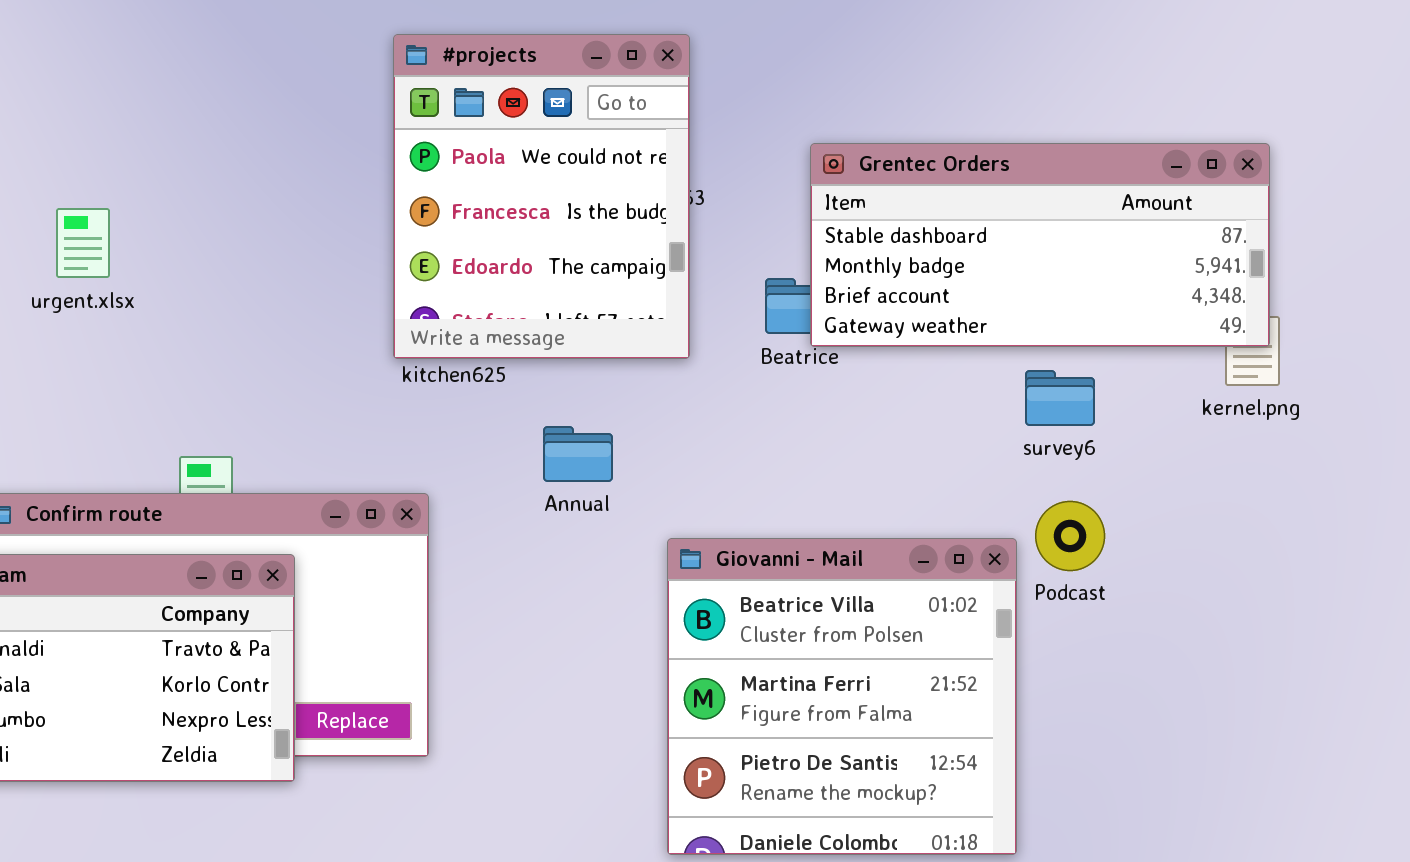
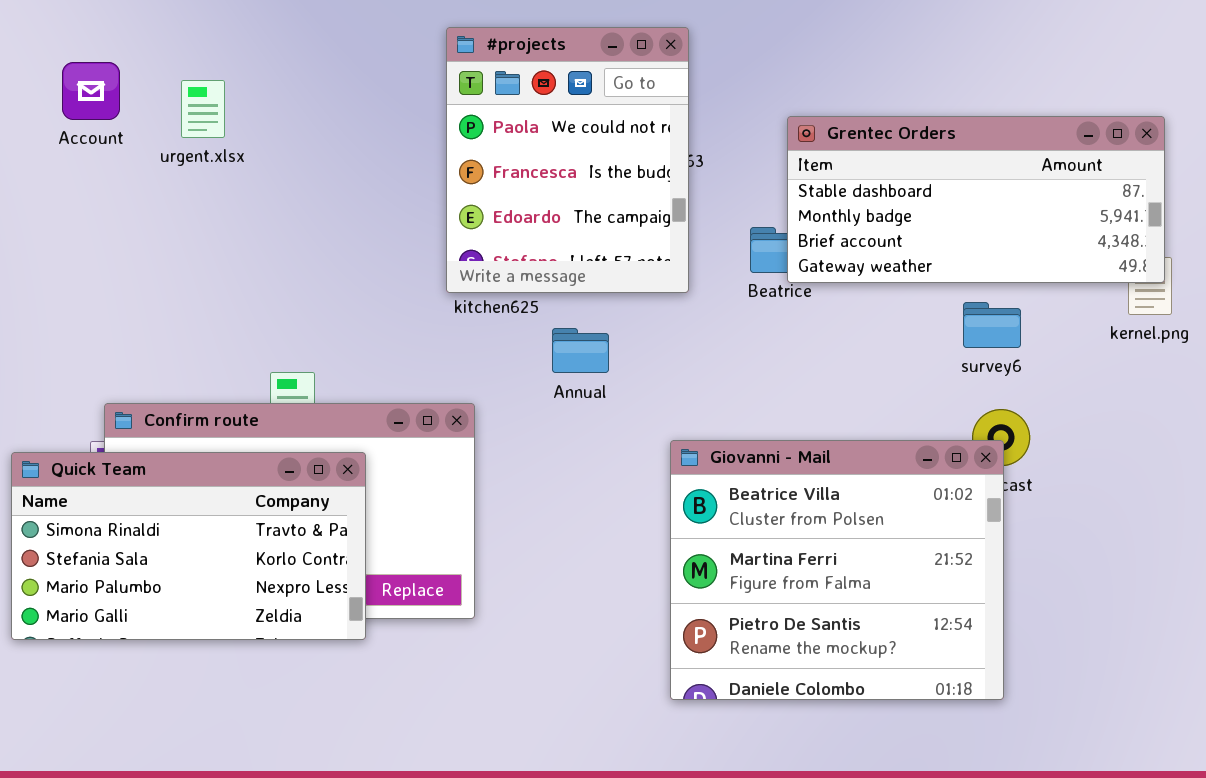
urgent.xlsx: [56,208,110,278] -> [181,80,225,138], moved
Annual: [543,426,613,482] -> [552,328,609,373], moved
Giovanni - Mail: [667,538,1017,855] -> [670,440,1004,700], resized

